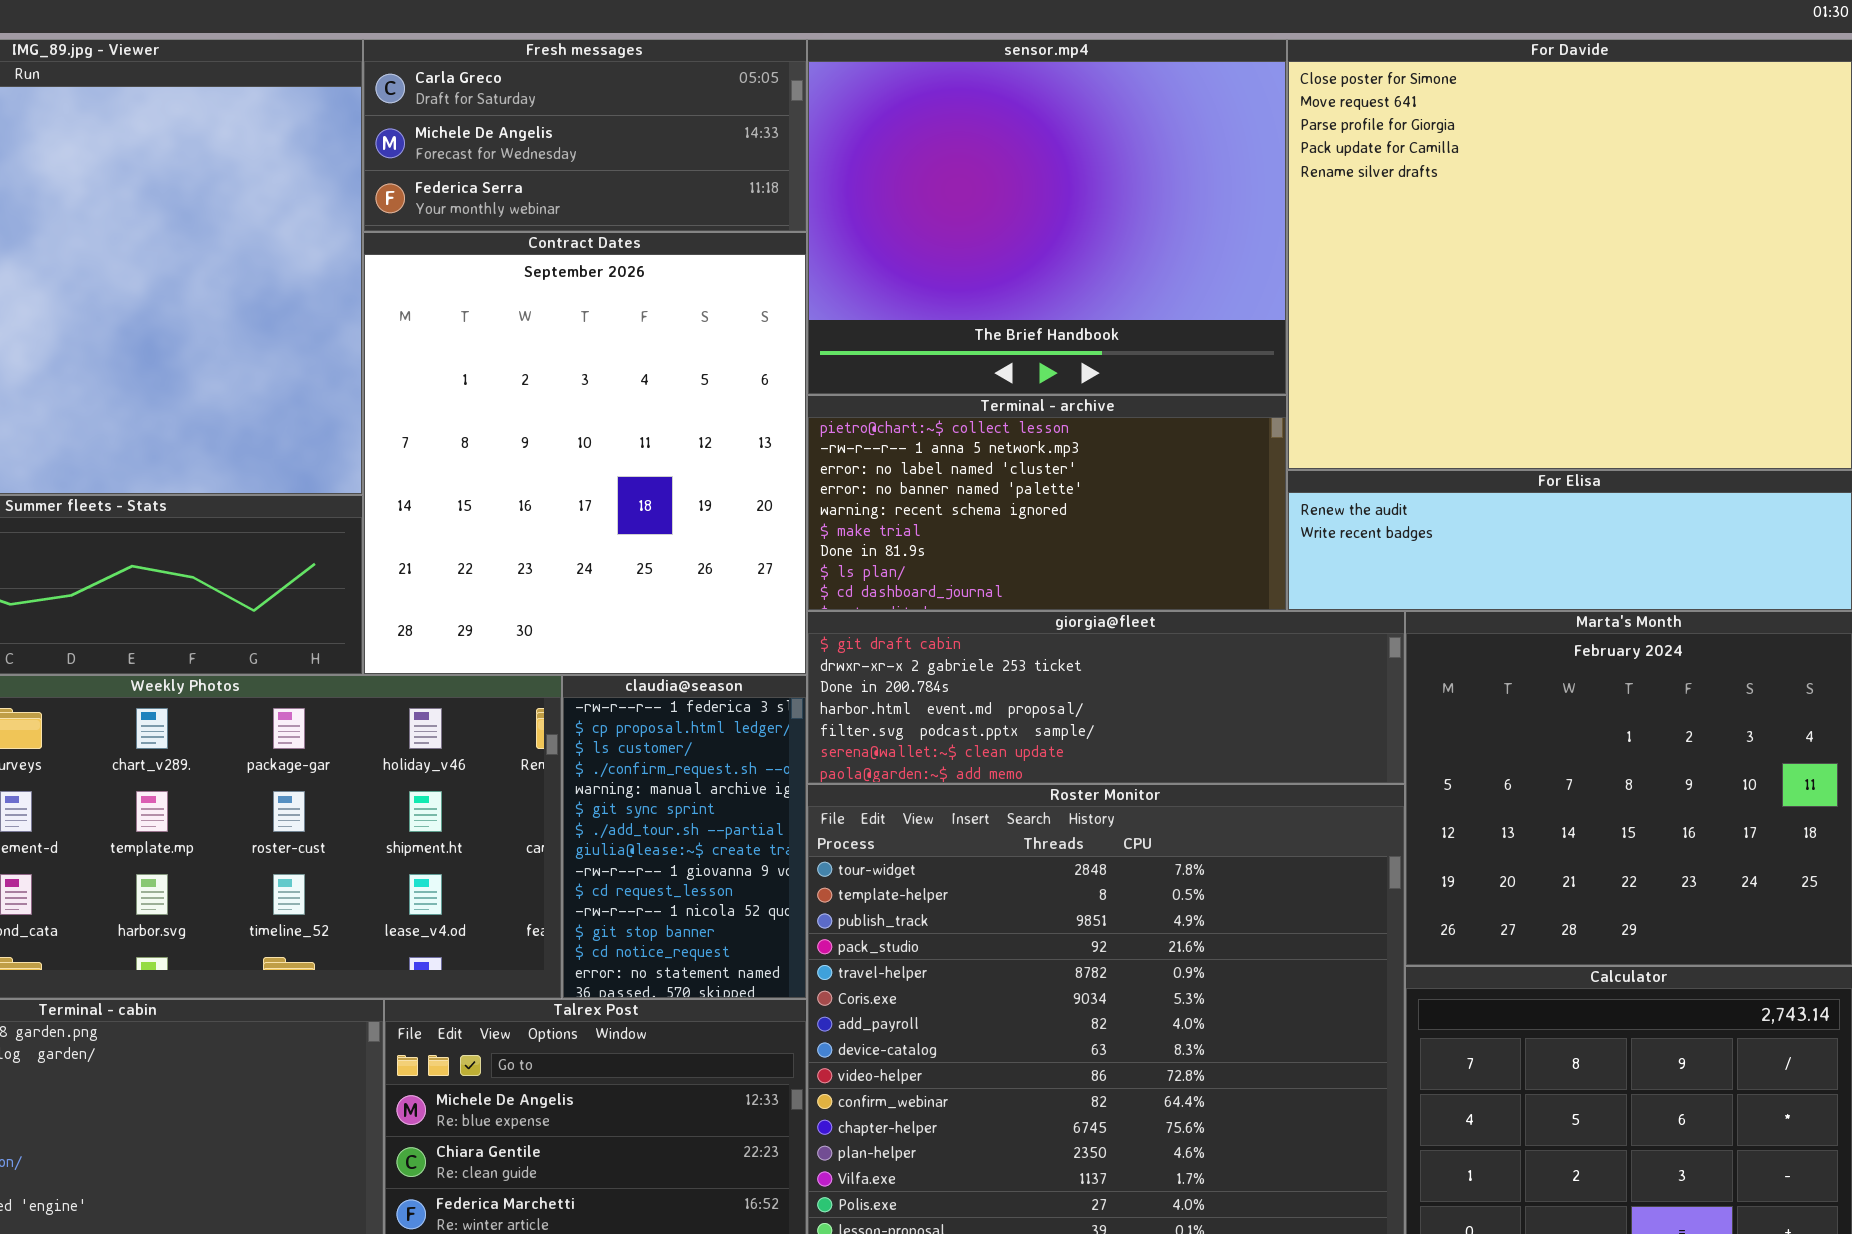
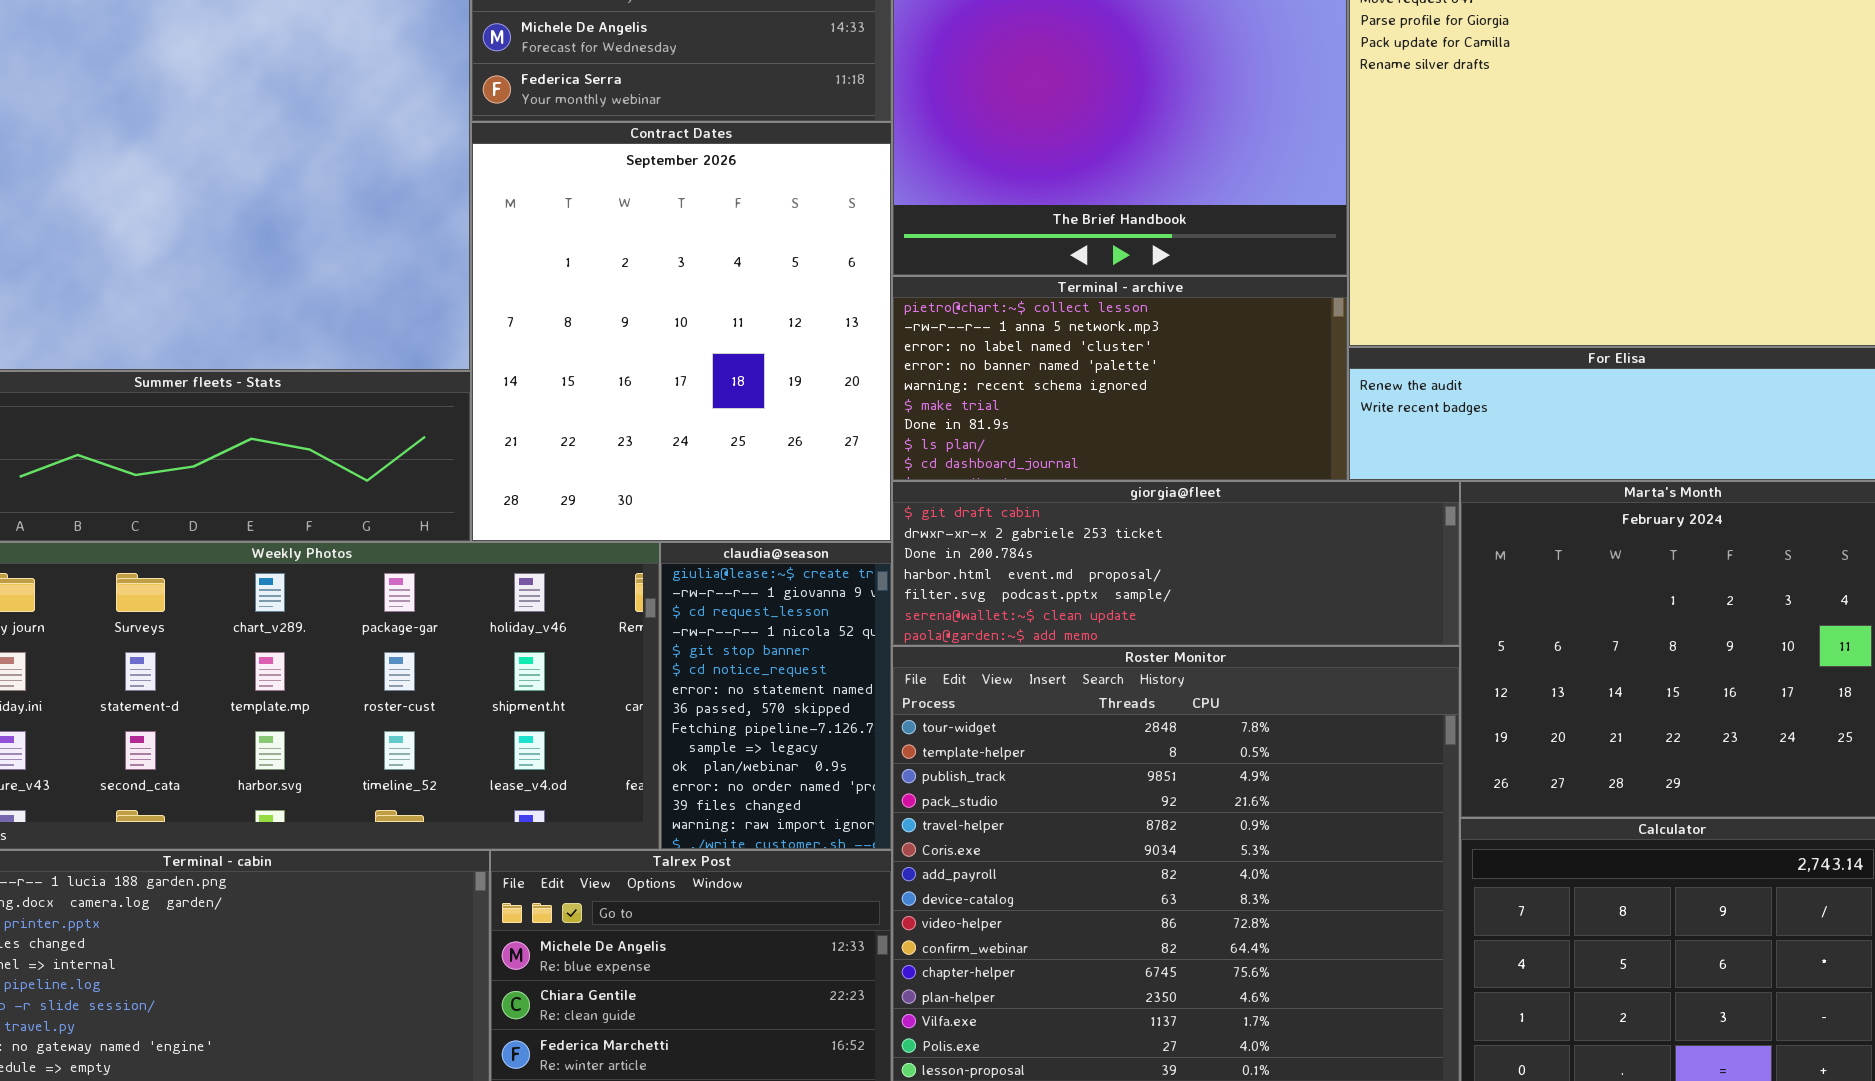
claudia@season: [562,675,807,999] -> [660,542,892,850], scrolled down 7 rows

